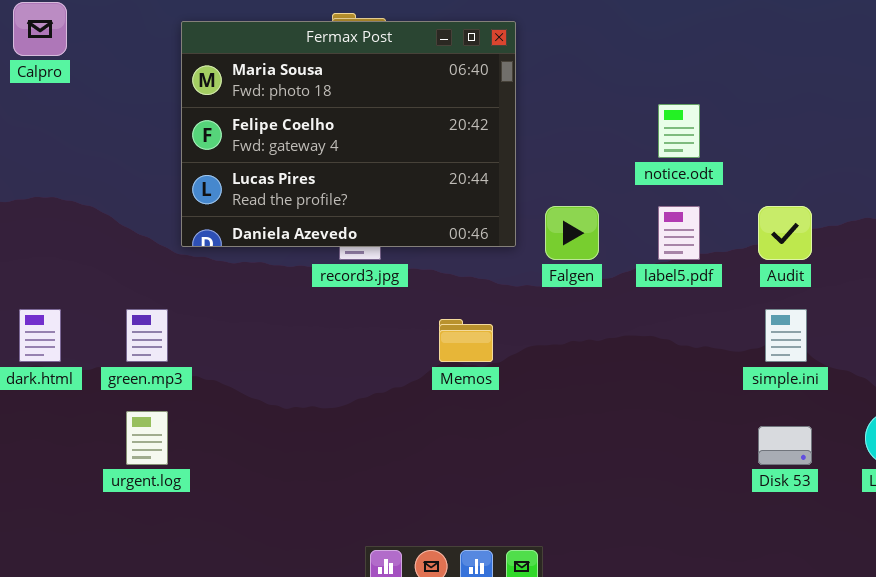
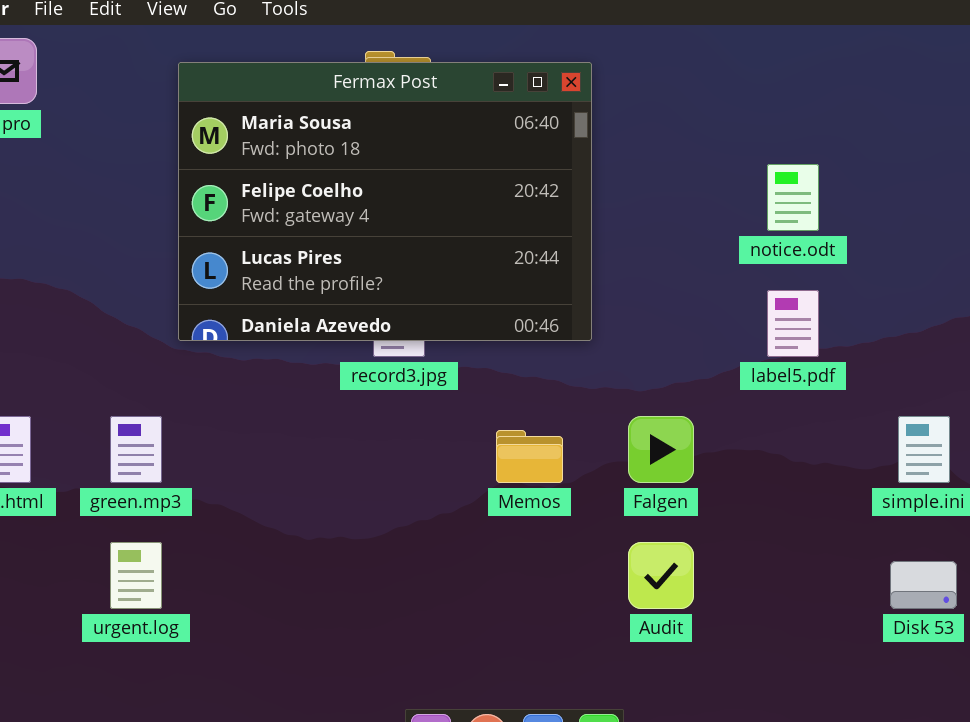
Falgen: [545,206,599,260] -> [628,416,694,483], moved
Audit: [758,206,812,260] -> [628,542,694,609], moved

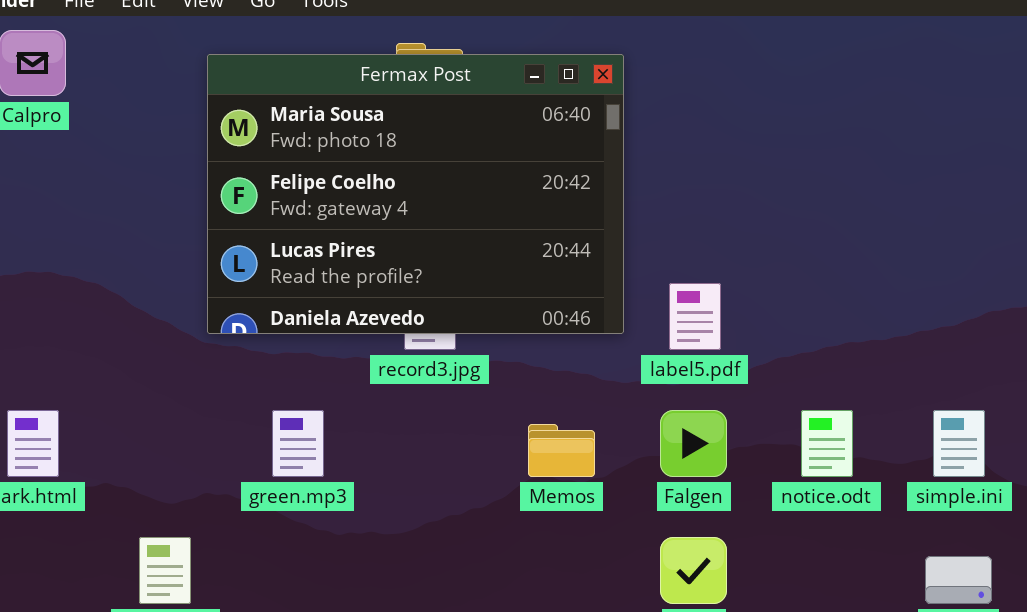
notice.odt: [767,164,819,231] -> [801,410,853,477], moved
label5.pdf: [767,290,819,357] -> [669,283,721,350], moved
green.mp3: [110,416,162,483] -> [272,410,324,477], moved

